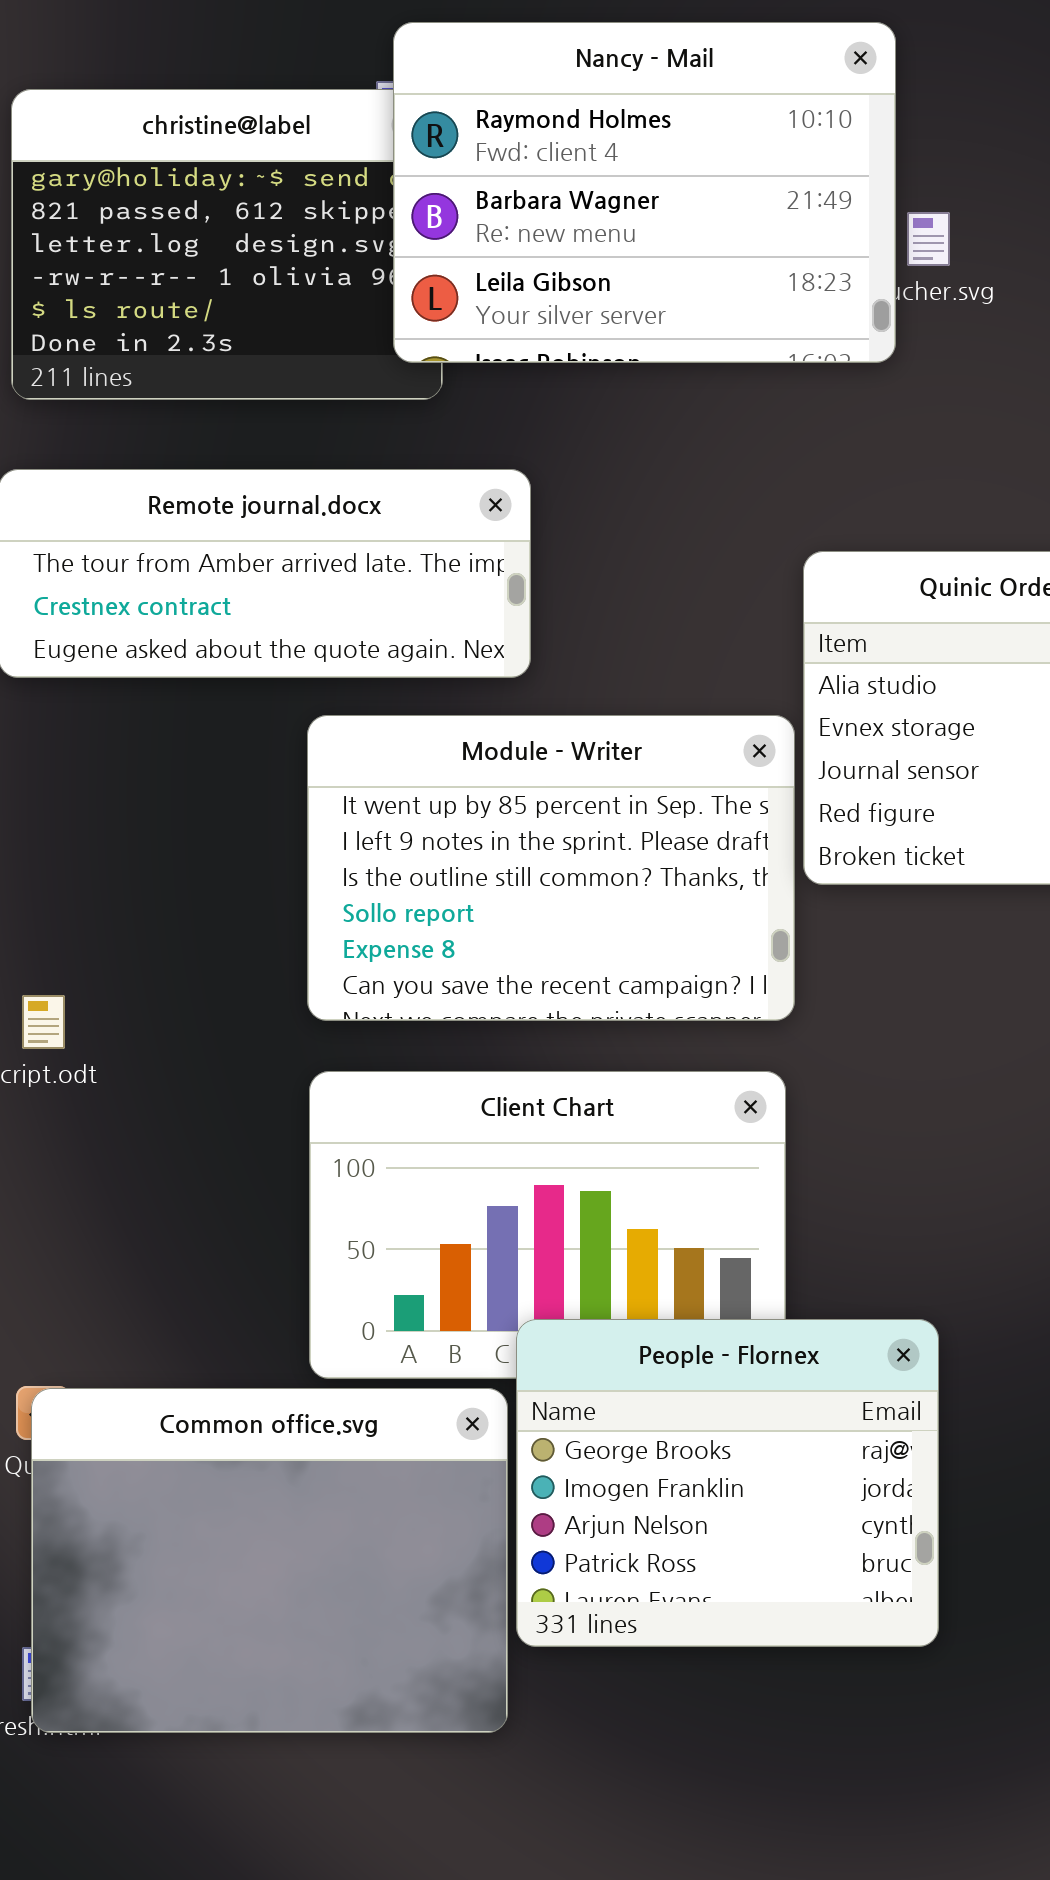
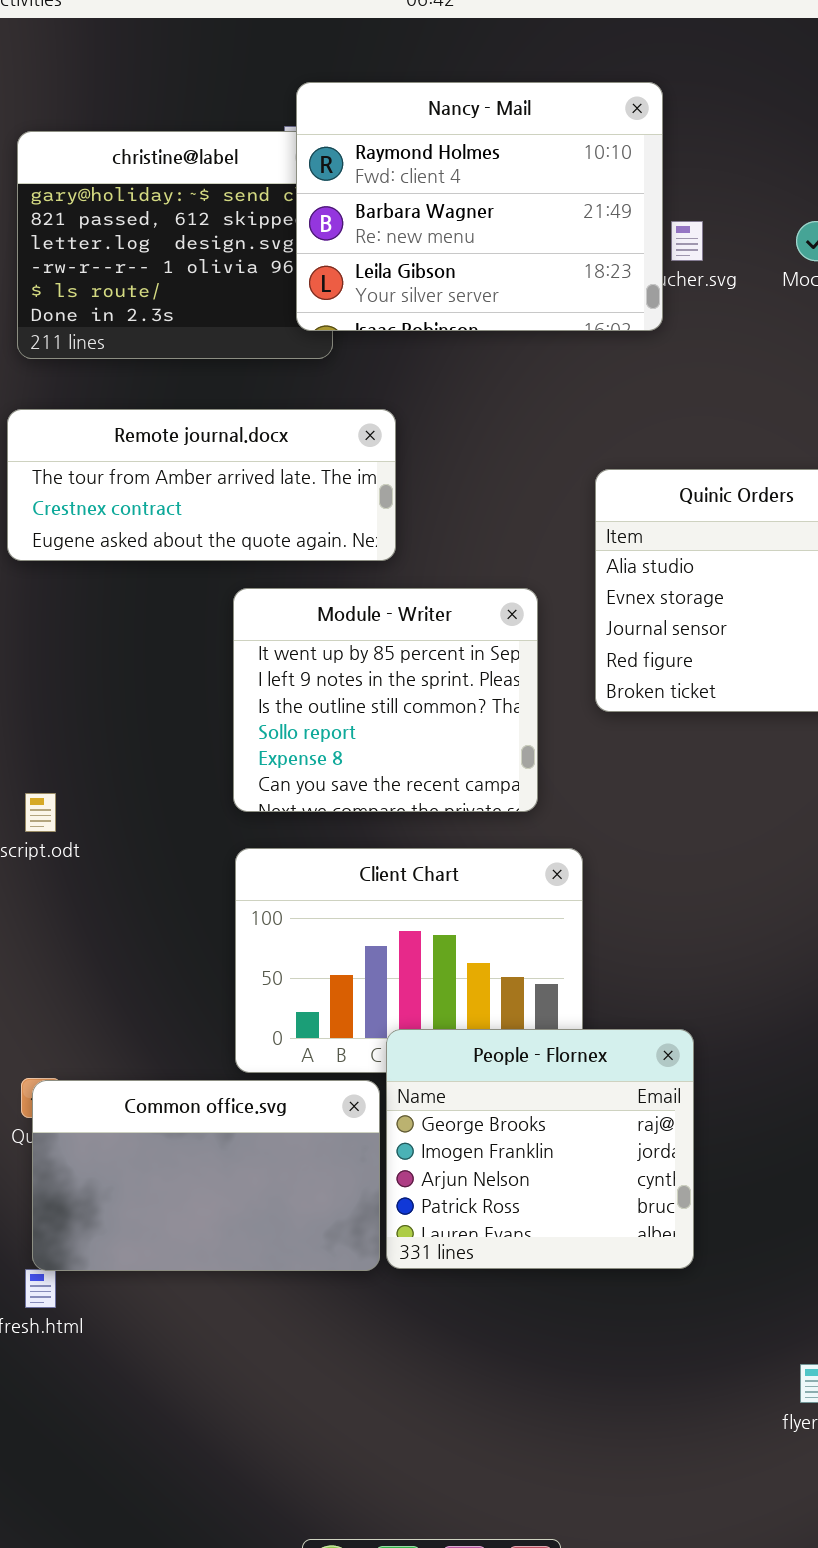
Module - Writer: [307,715,795,1021] -> [233,588,538,812], resized
Common office.svg: [31,1388,508,1733] -> [32,1080,380,1271], resized

